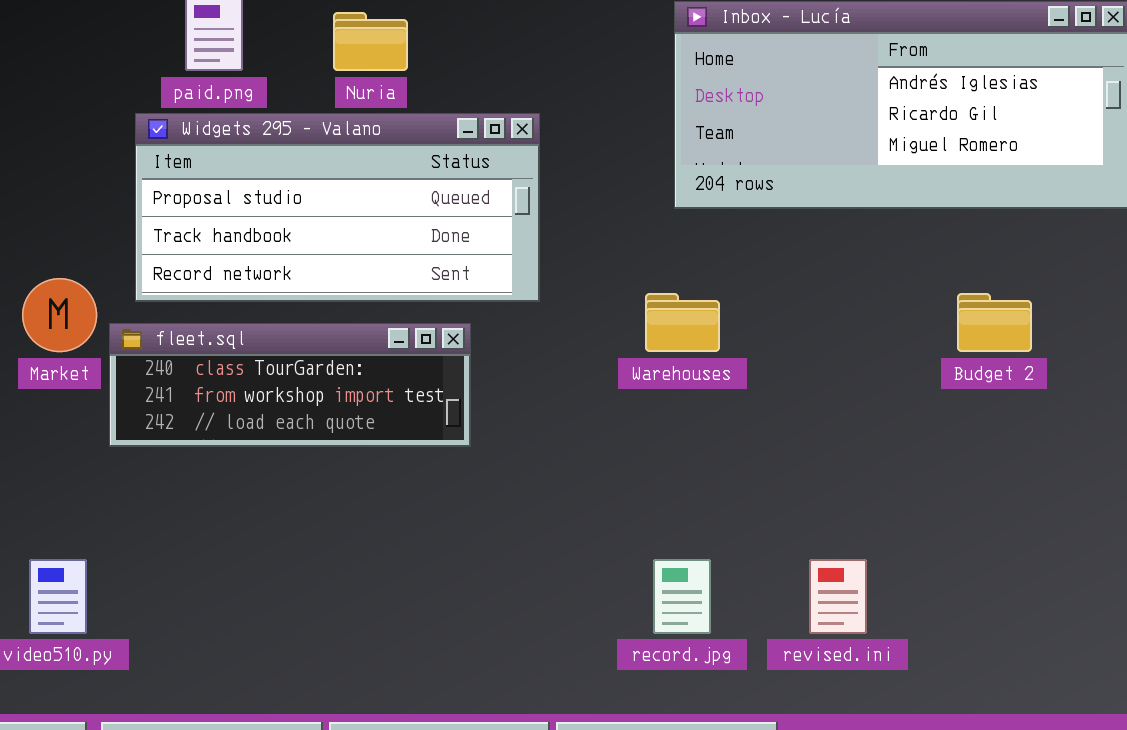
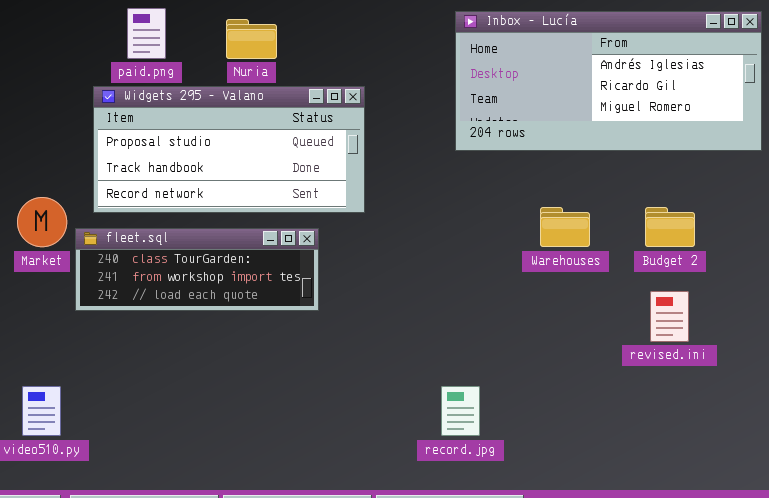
Warehouses: [645,293,720,352] -> [540,207,590,247], moved
revised.ini: [809,559,867,634] -> [650,291,689,342], moved

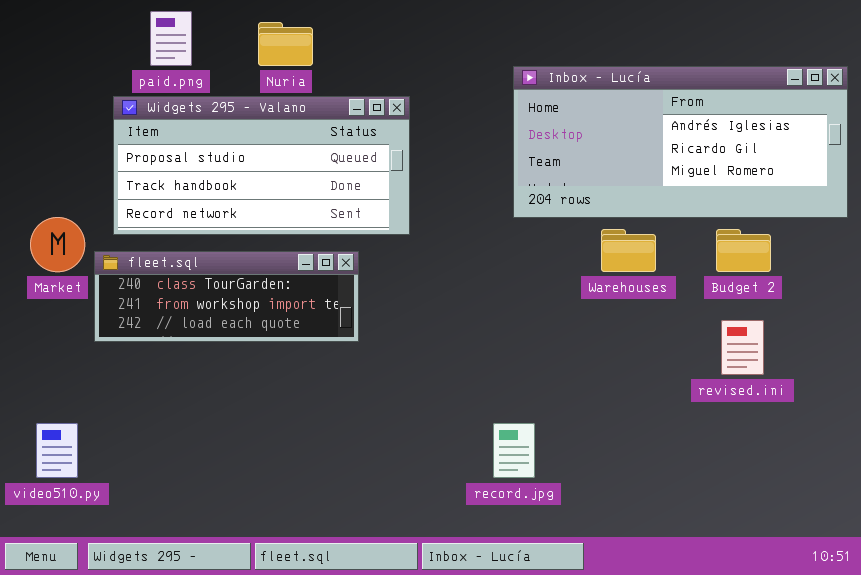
Inbox - Lucía: [455,11,762,151] -> [513,66,848,218], moved

